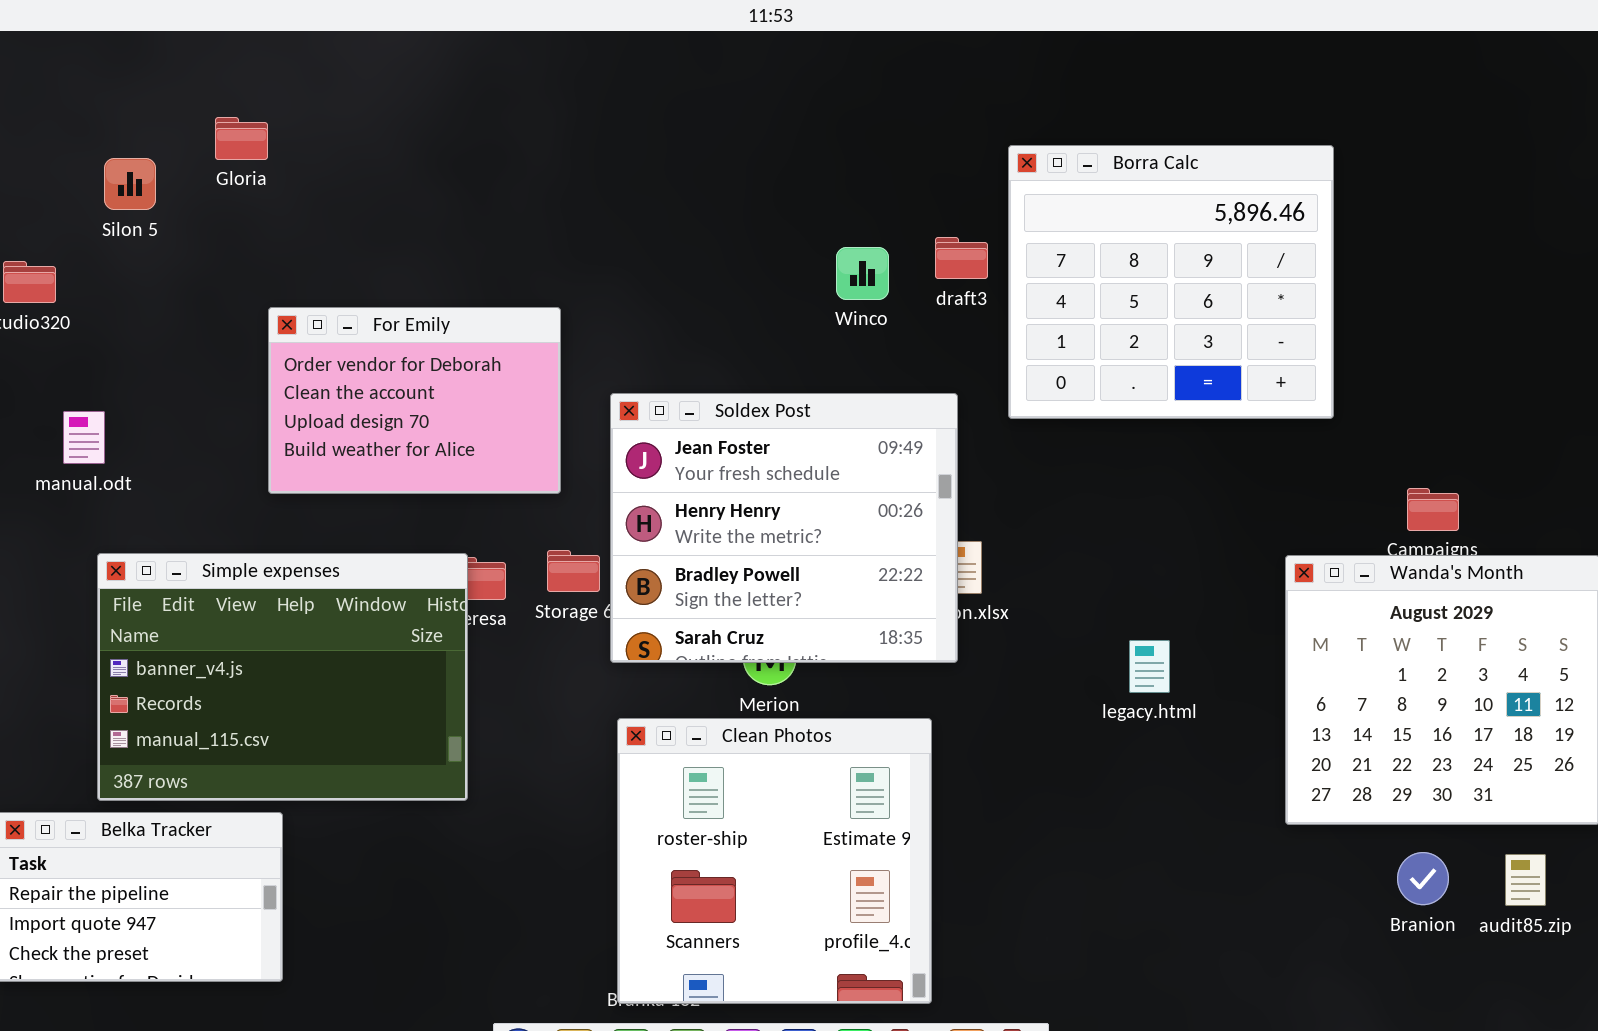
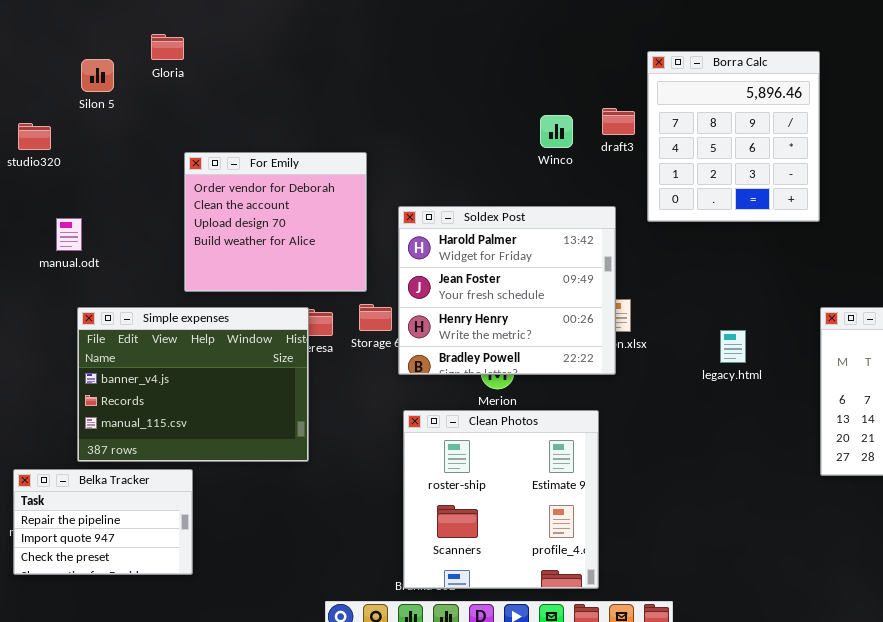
Borra Calc: [1008,145,1334,419] -> [647,51,820,222], resized
For Emily: [268,307,561,494] -> [184,152,367,292], resized
Soldex Post: [610,393,958,663] -> [398,206,616,375], scrolled up 1 row
legacy.html: [1129,640,1170,693] -> [720,330,746,363], moved

